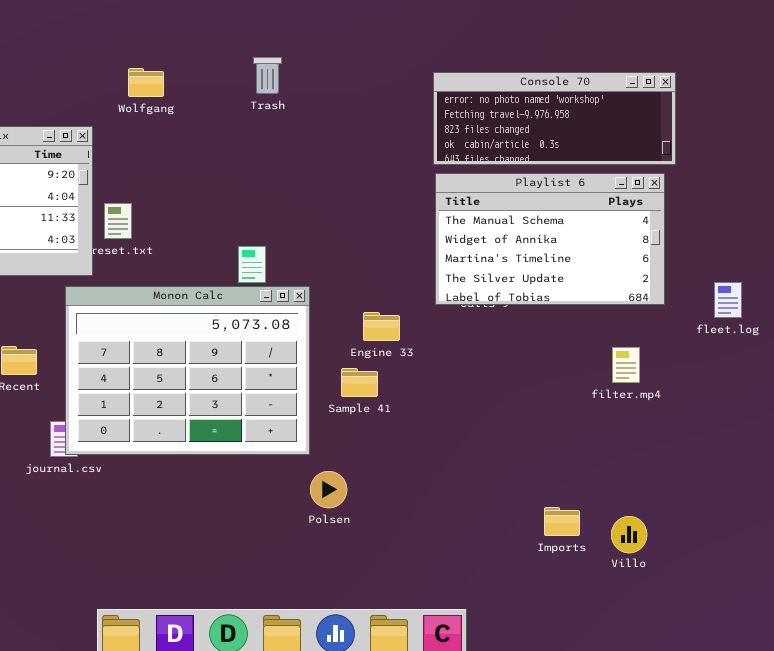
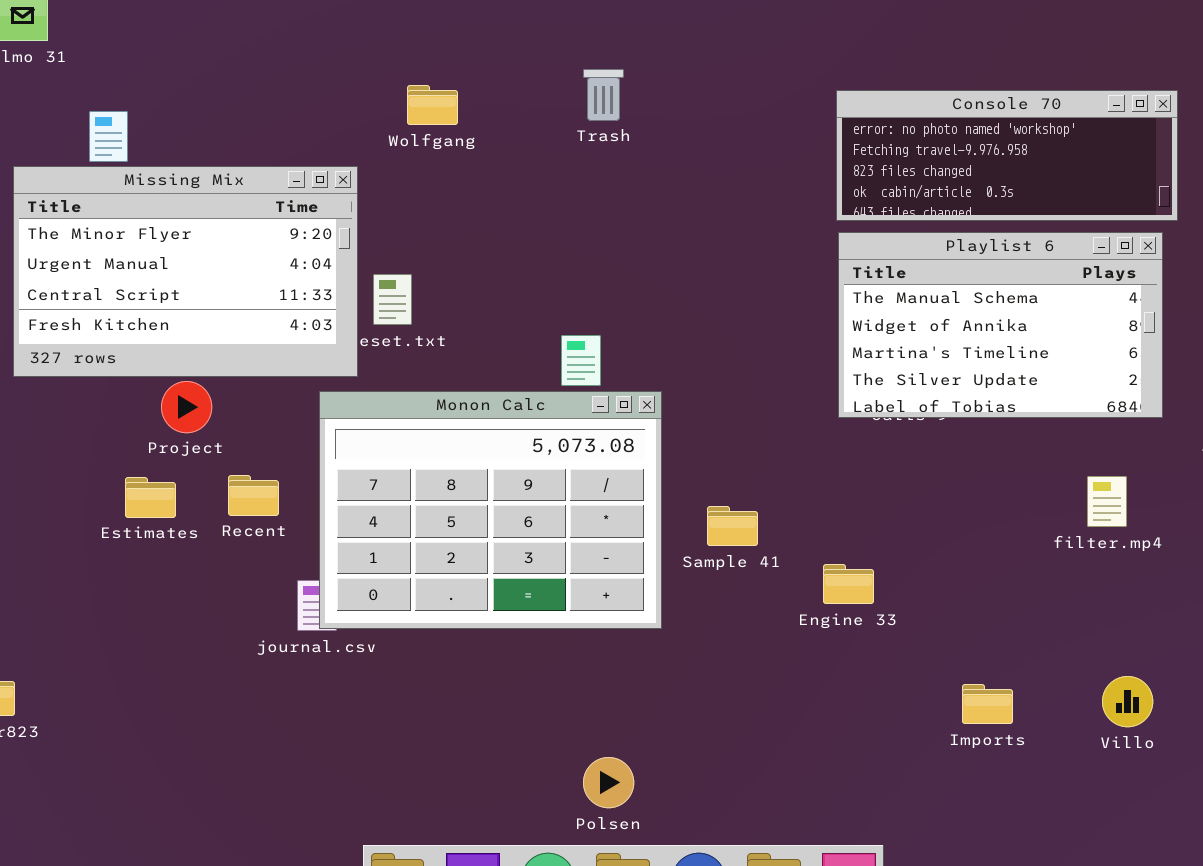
Engine 33: [363,312,400,341] -> [823,564,874,604], moved
Polsen: [310,471,347,508] -> [583,757,634,808], moved
Imports: [544,507,580,536] -> [962,684,1013,724], moved
Villo: [611,516,647,553] -> [1102,676,1153,727], moved

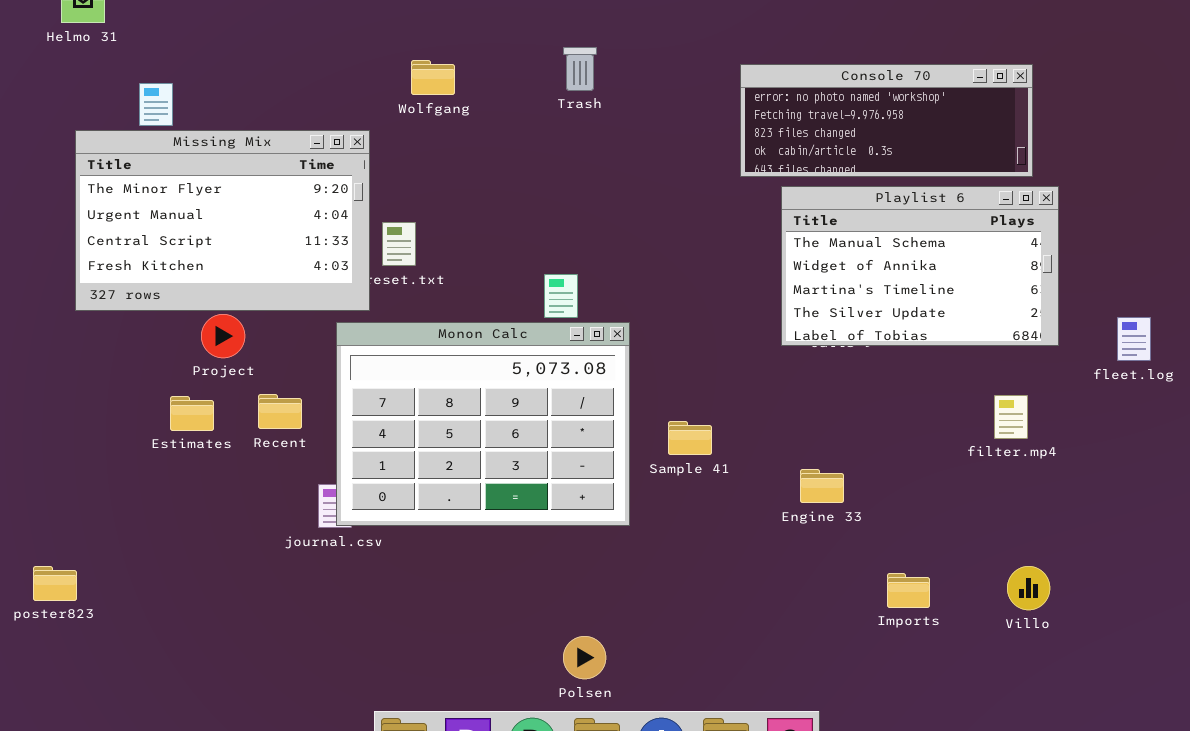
Console 70: [836,90,1178,221] -> [740,64,1033,177], moved
Engine 33: [823,564,874,604] -> [800,469,844,503], moved

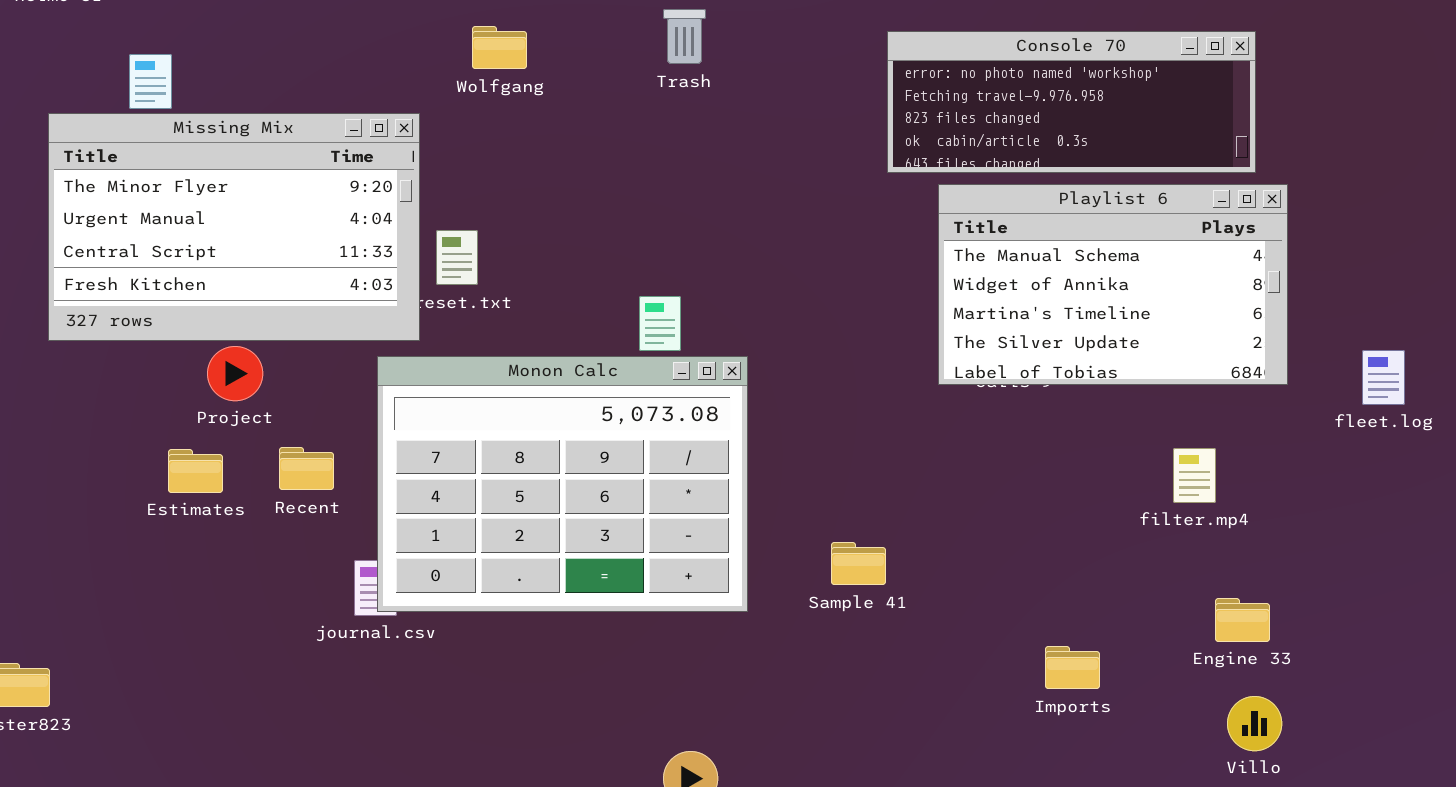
filter.mp4: [994,395,1028,439] -> [1173,448,1216,503], moved
Sample 41: [668,421,712,455] -> [831,542,886,585], moved
Engine 33: [800,469,844,503] -> [1215,598,1270,642], moved
Villo: [1007,566,1050,610] -> [1227,696,1282,751], moved
Imports: [887,573,930,608] -> [1045,646,1100,689], moved

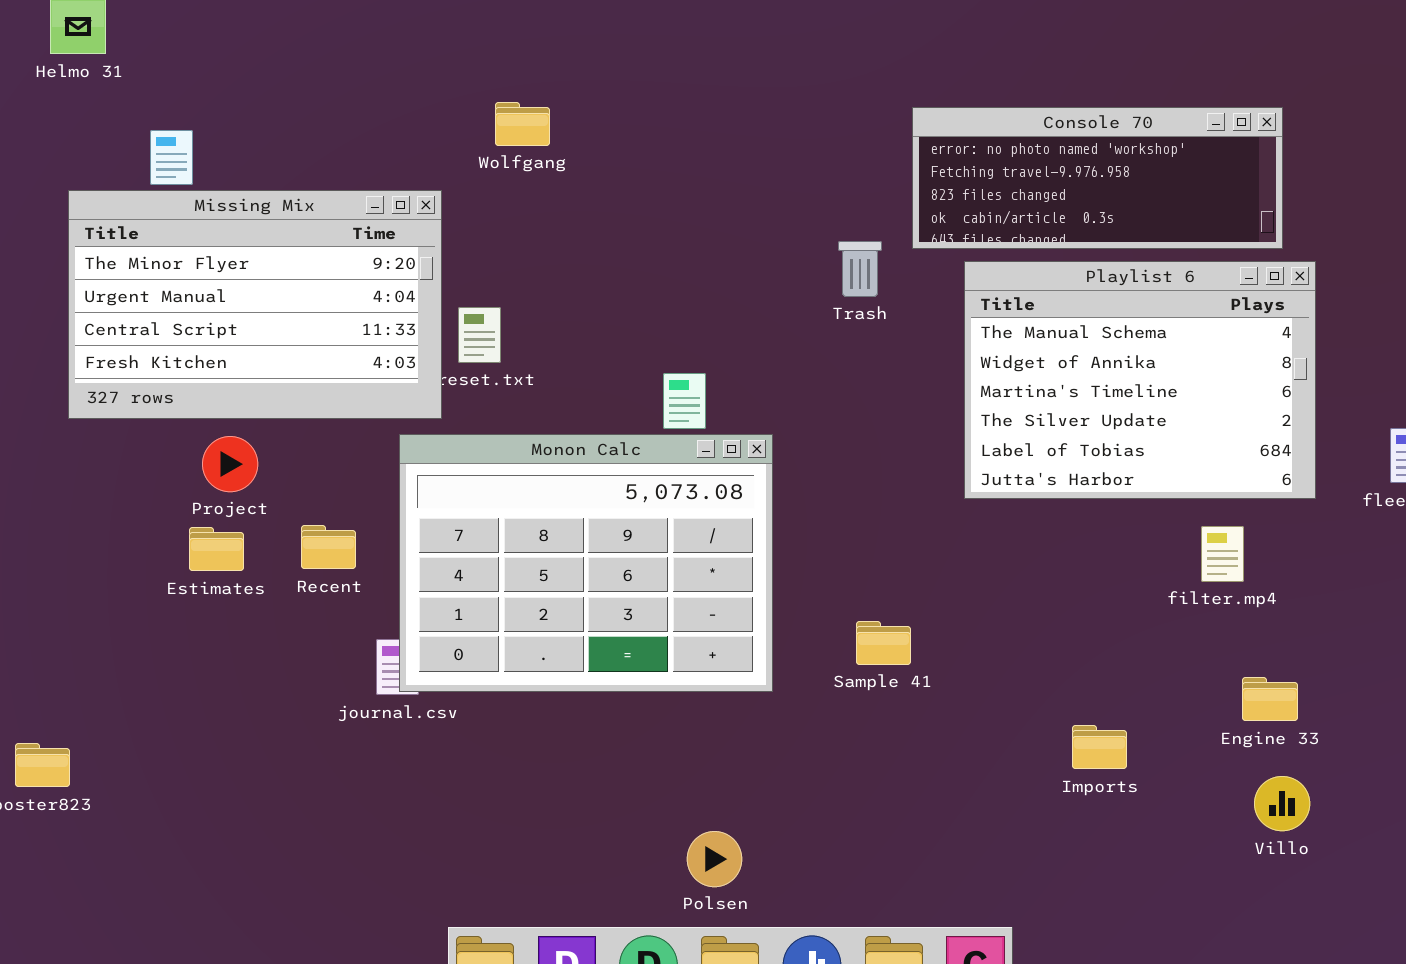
Trash: [663,9,706,64] -> [838,241,882,297], moved
Playlist 6: [938,184,1288,385] -> [964,261,1316,499], resized
Project: [207,346,263,401] -> [202,436,258,492], moved

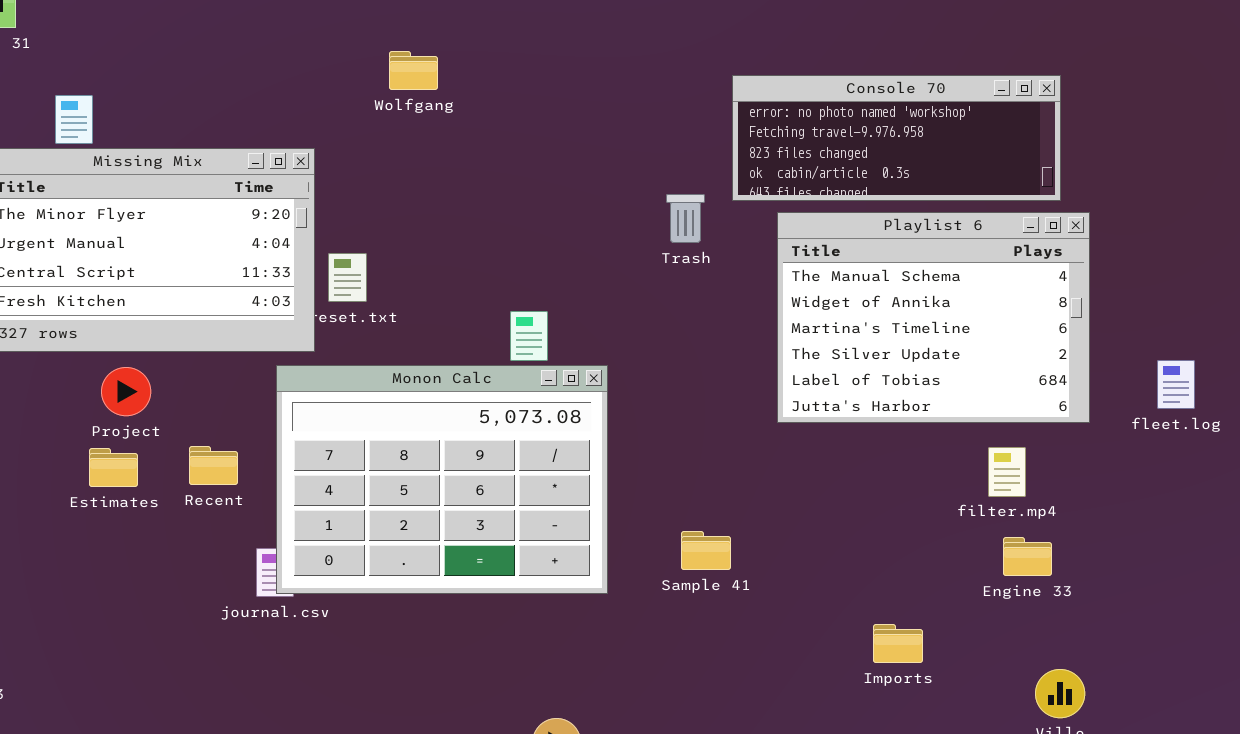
Wolfgang: [495,102,550,146] -> [389,51,438,90], moved
Engine 33: [1242,677,1298,721] -> [1003,537,1052,576], moved

